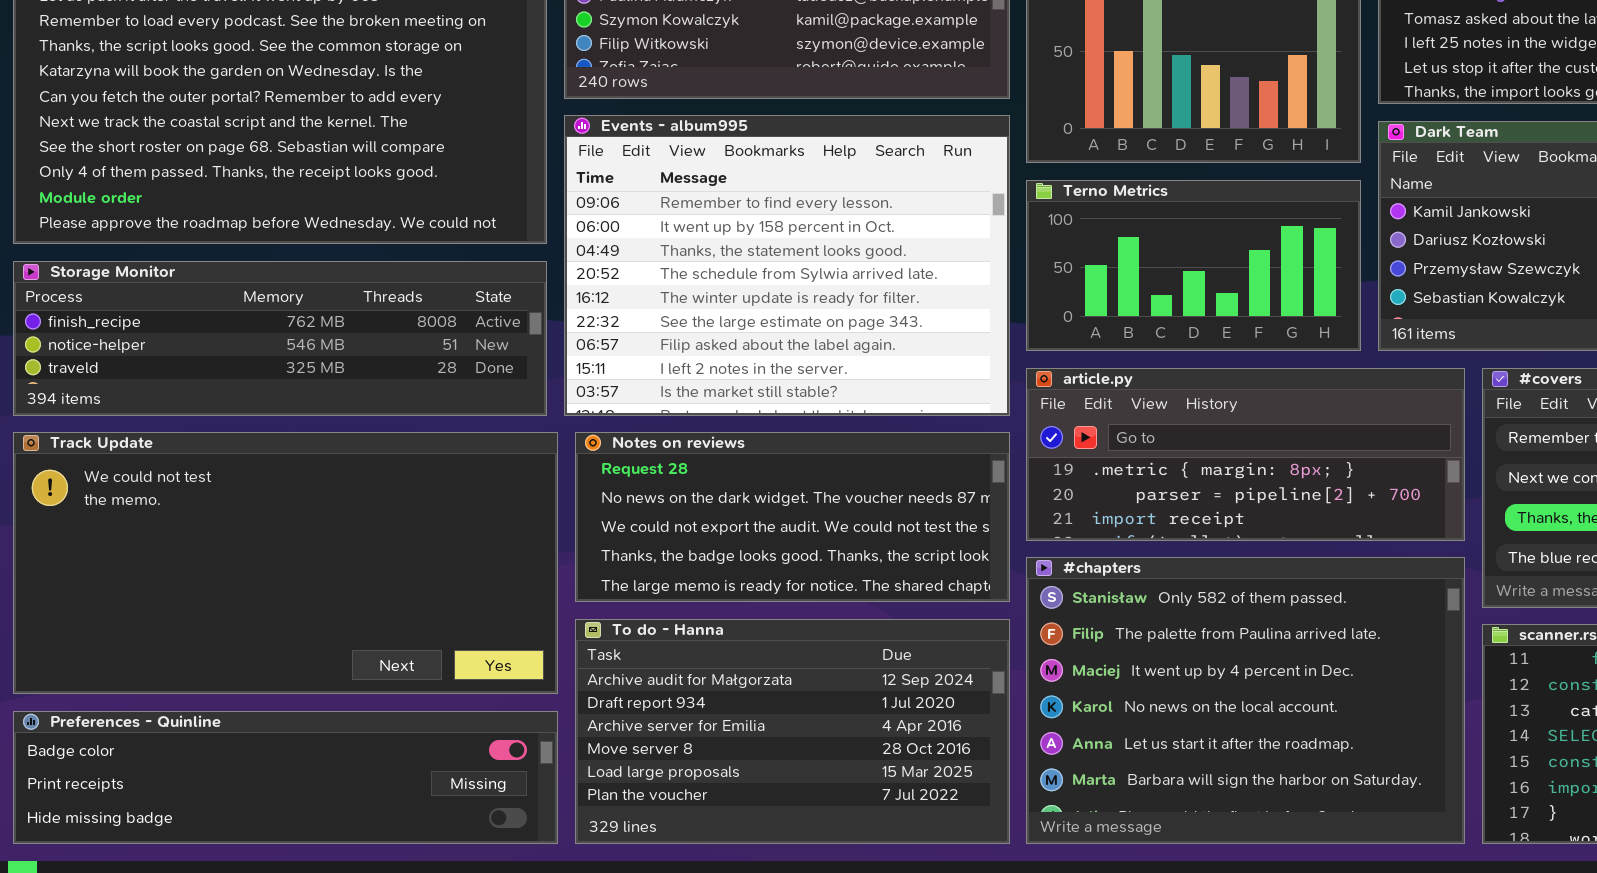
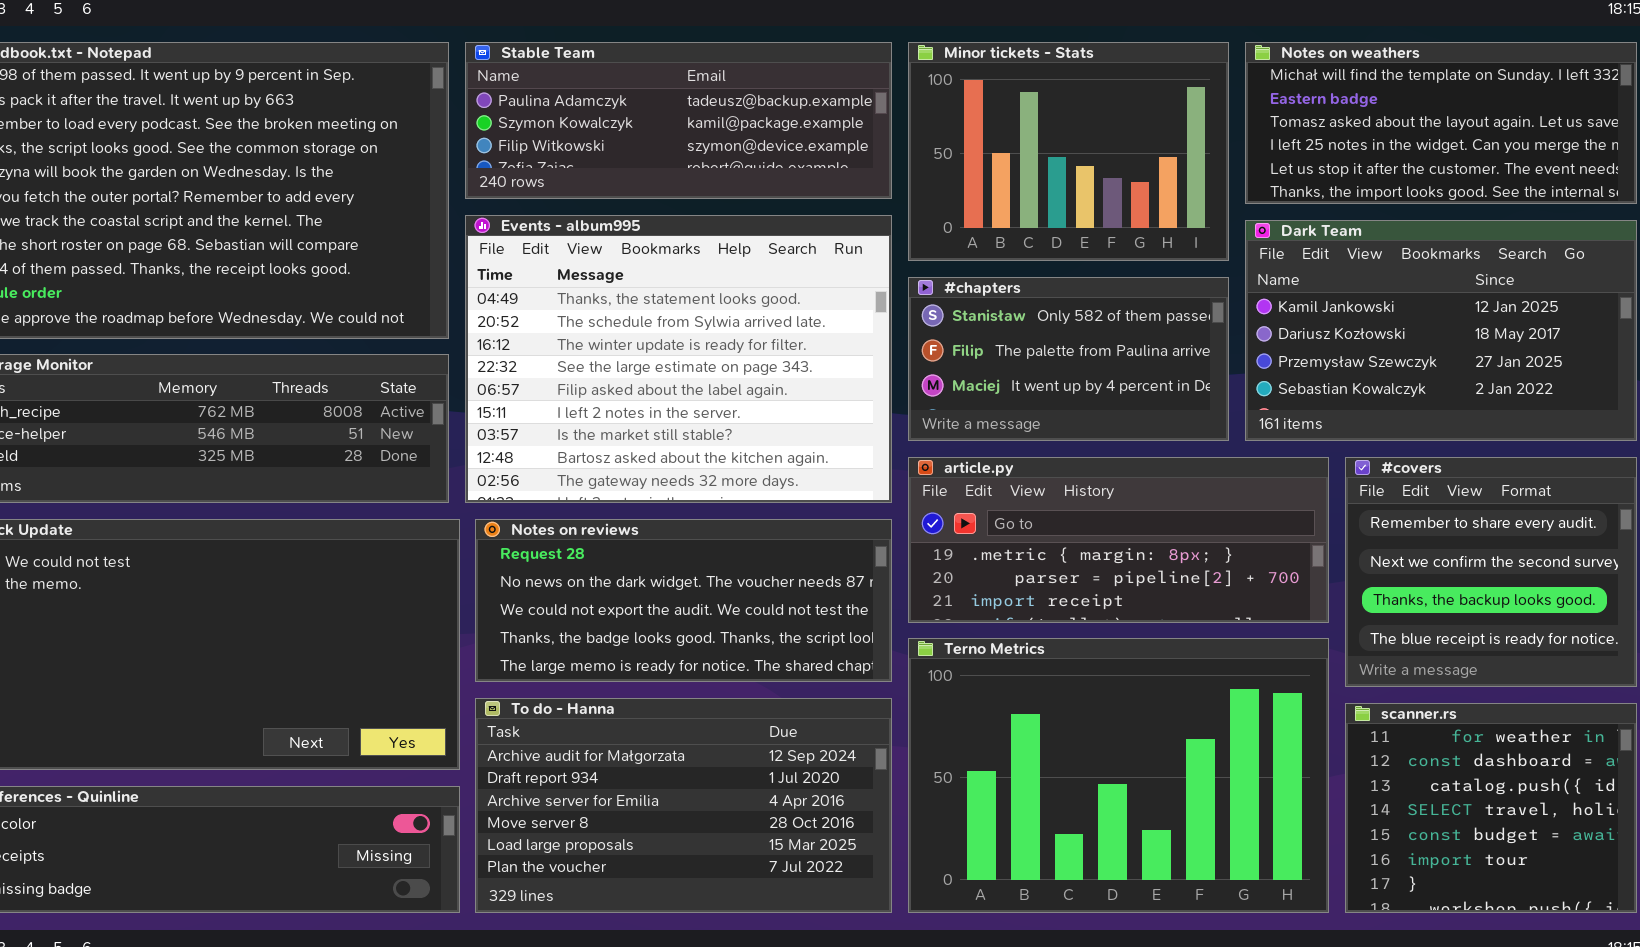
Events - album995: [564,115,1010,416] -> [465,215,892,503], scrolled down 2 rows
Terno Metrics: [1026,180,1361,351] -> [908,638,1329,913], moved, resized
#chapters: [1026,557,1465,844] -> [908,277,1229,441], moved, resized

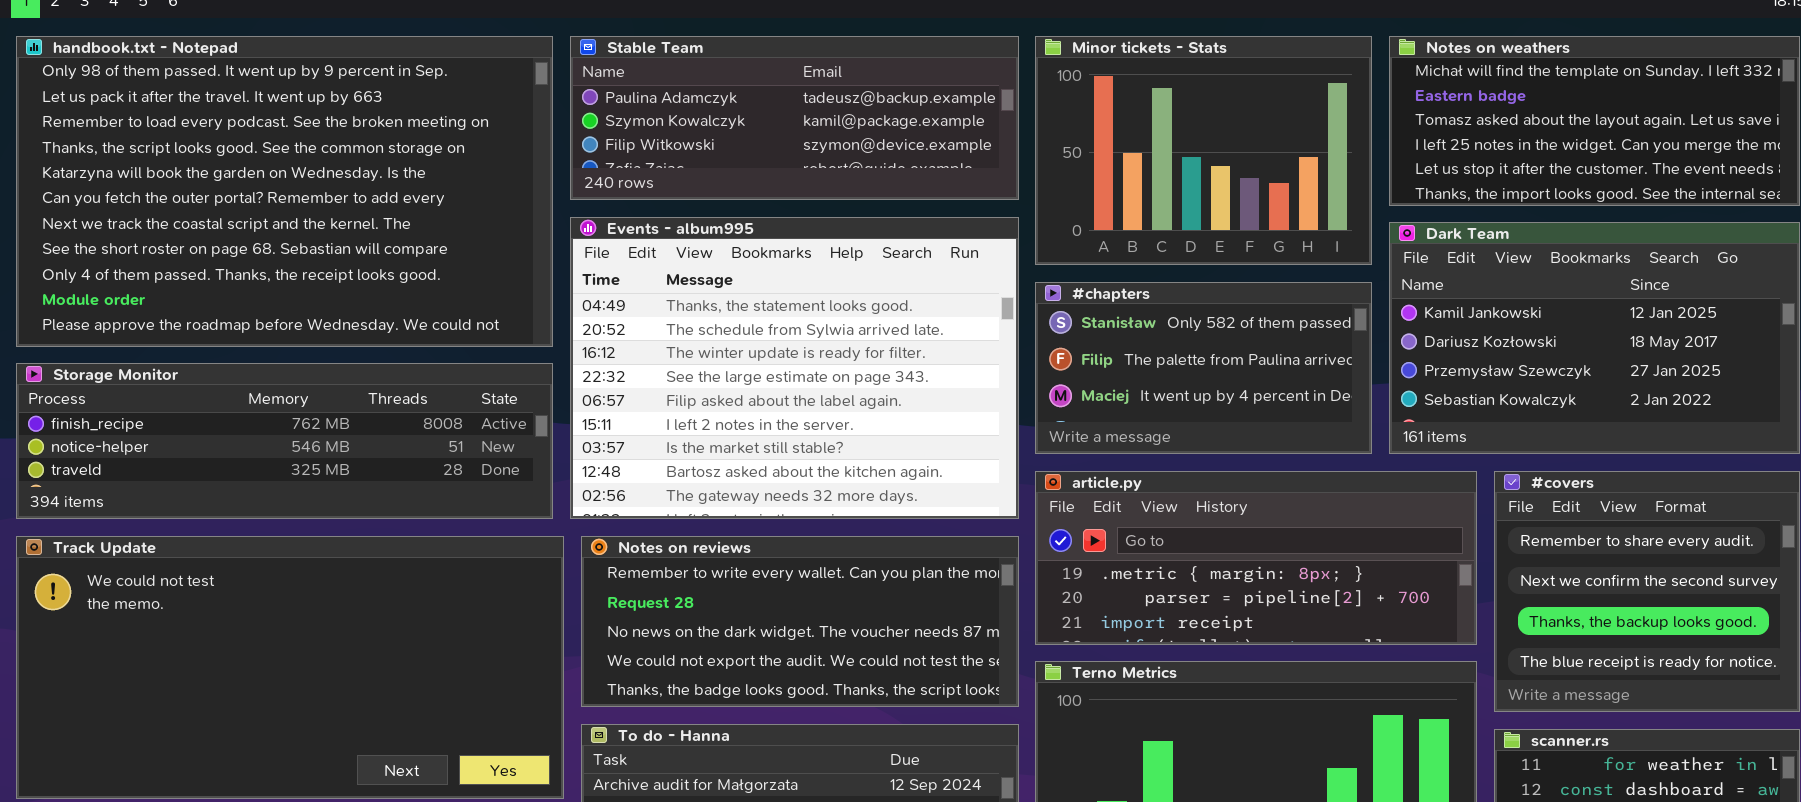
Notes on reviews: [475,519,892,682] -> [581,536,1019,707], scrolled up 1 row

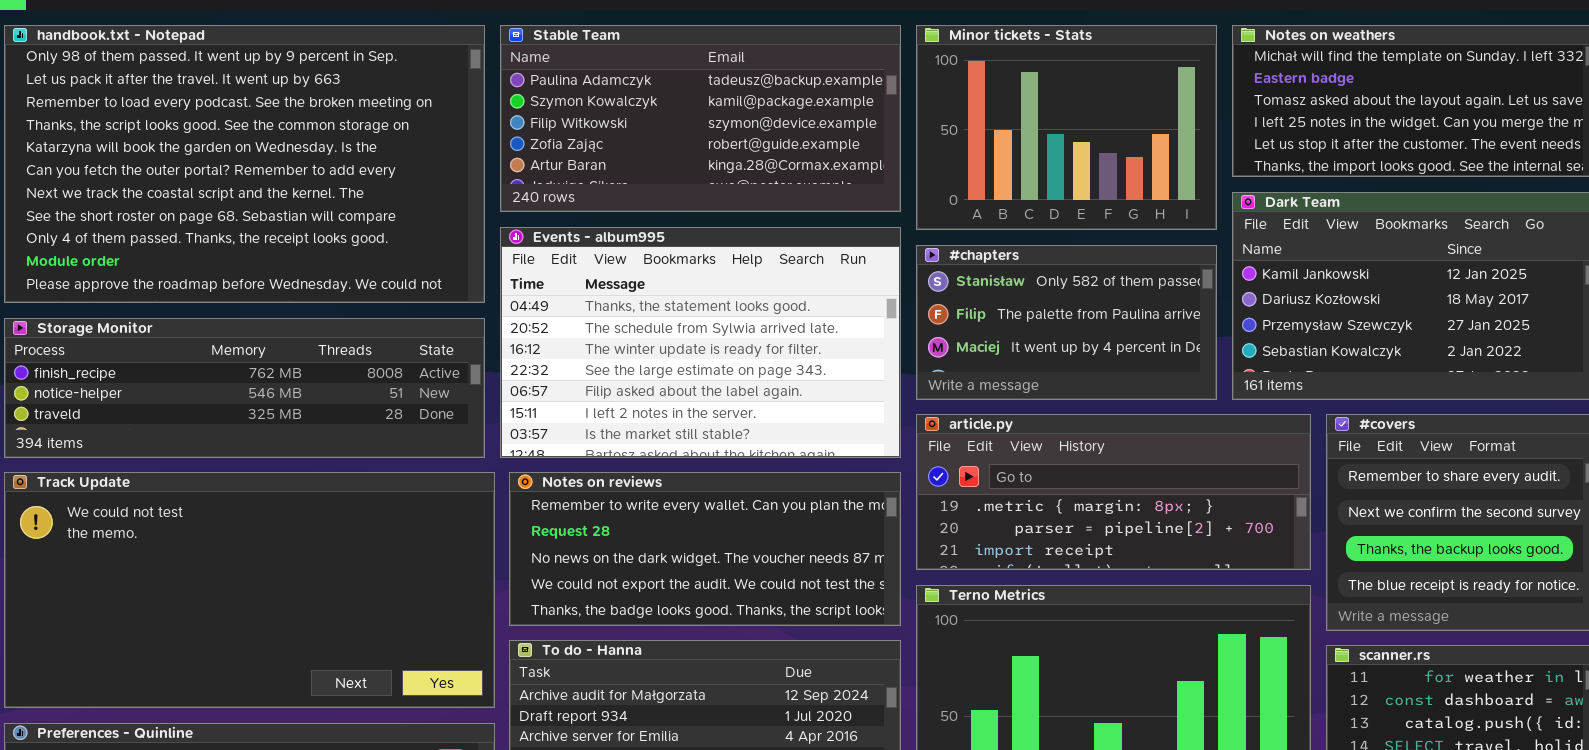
Stable Team: [570,36,1019,200] -> [500,25,901,212], resized
Events - album995: [570,217,1019,519] -> [500,227,901,458], resized

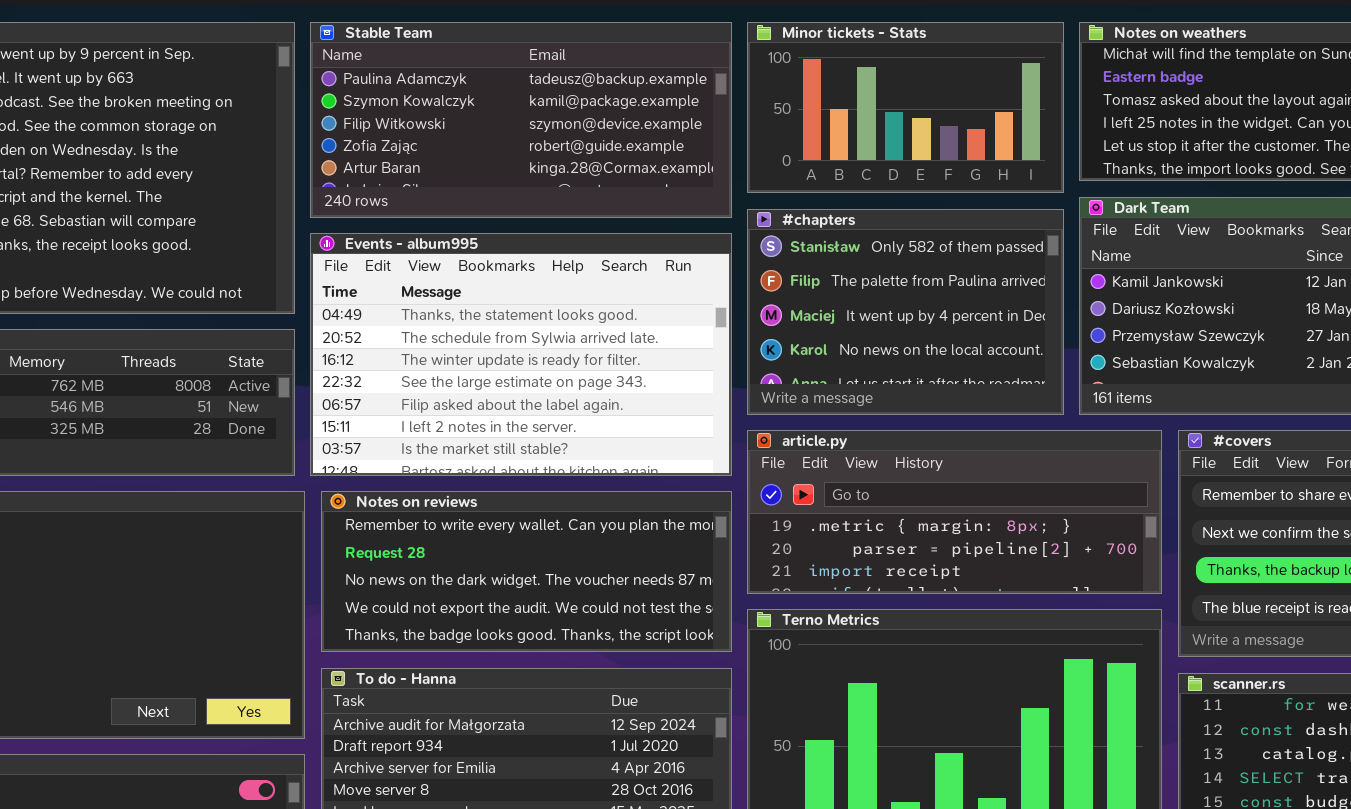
Minor tickets - Stats: [916,25,1217,230] -> [747,22,1064,193], resized
#chapters: [916,245,1217,400] -> [747,209,1064,415], resized

